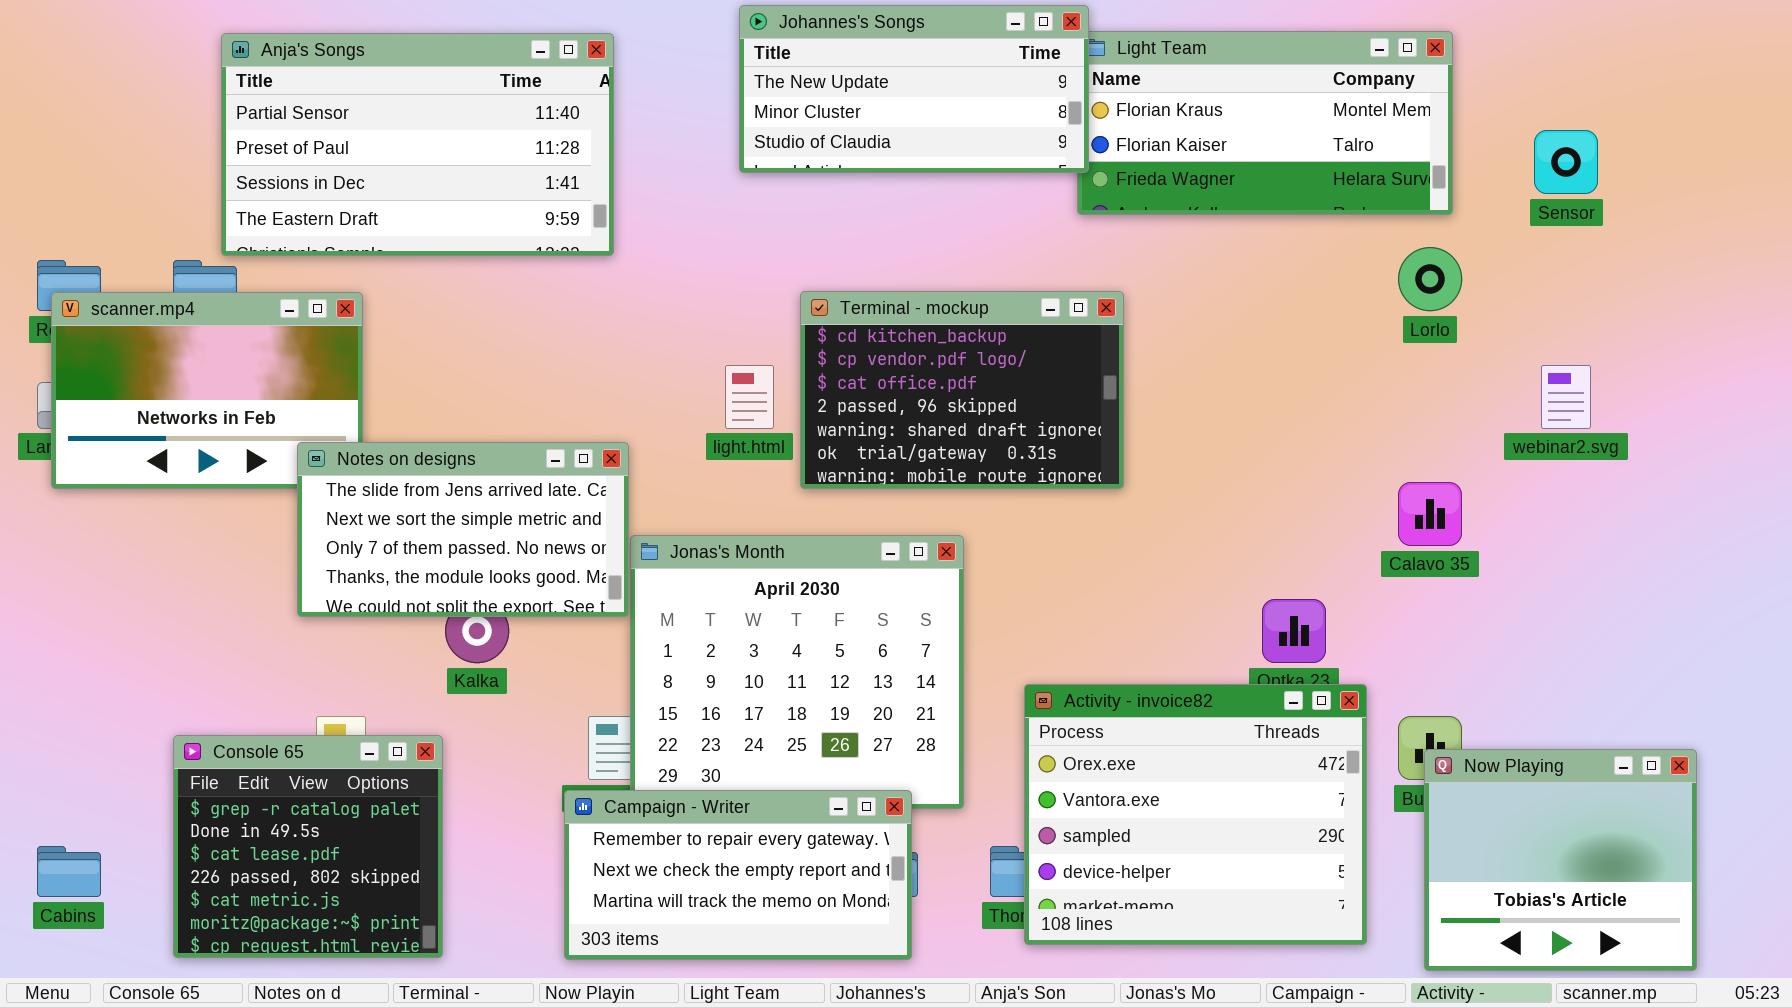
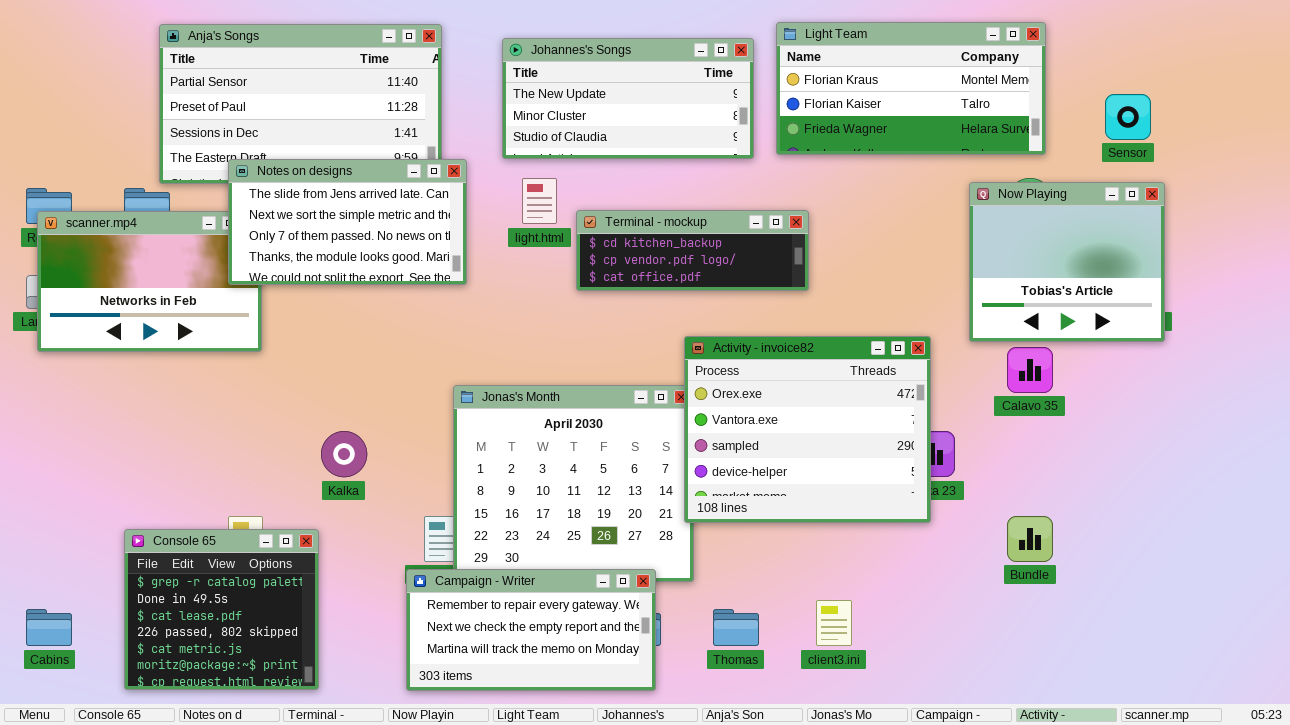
Johannes's Songs: [739,5,1089,173] -> [502,38,754,159], moved
Terminal - mockup: [800,291,1124,489] -> [576,210,809,291], resized
light.html: [725,365,774,429] -> [522,178,557,224], moved
Notes on designs: [297,442,629,617] -> [228,159,467,285], moved
Activity - invoice82: [1024,684,1367,945] -> [684,336,931,523], moved
Now Playing: [1424,749,1697,971] -> [969,182,1165,342], moved

